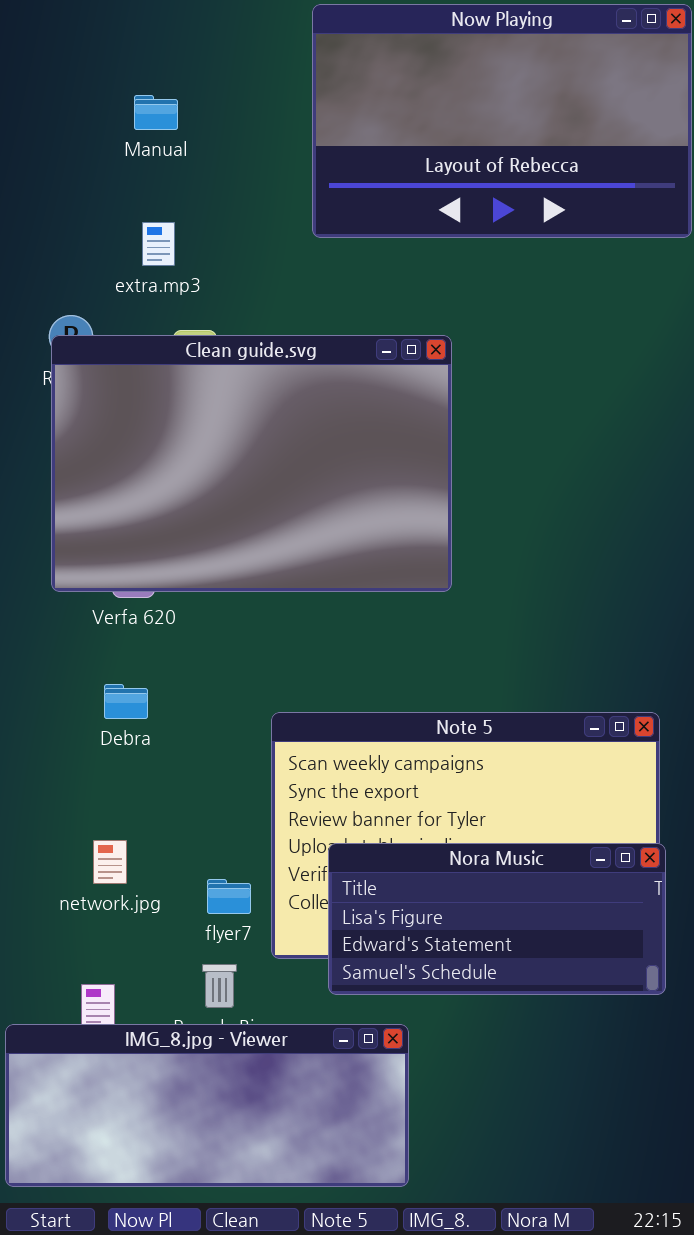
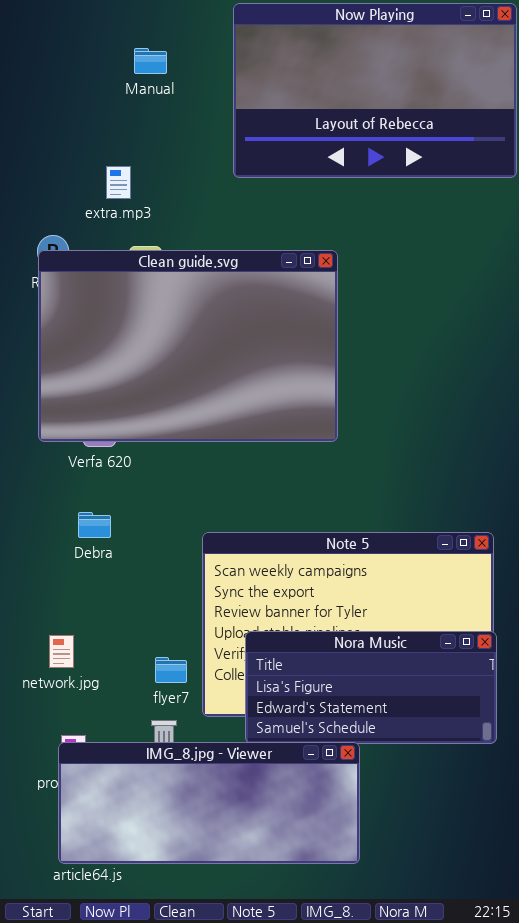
Manual: [134,95,178,130] -> [134,48,167,74], moved
network.jpg: [93,840,127,884] -> [49,635,74,668], moved
IMG_8.jpg - Viewer: [5,1024,409,1187] -> [58,742,360,864], moved

